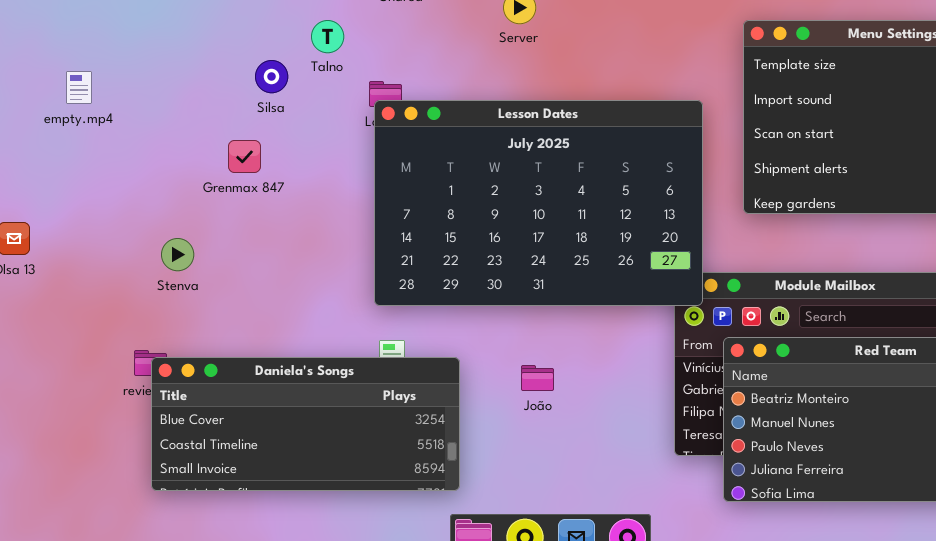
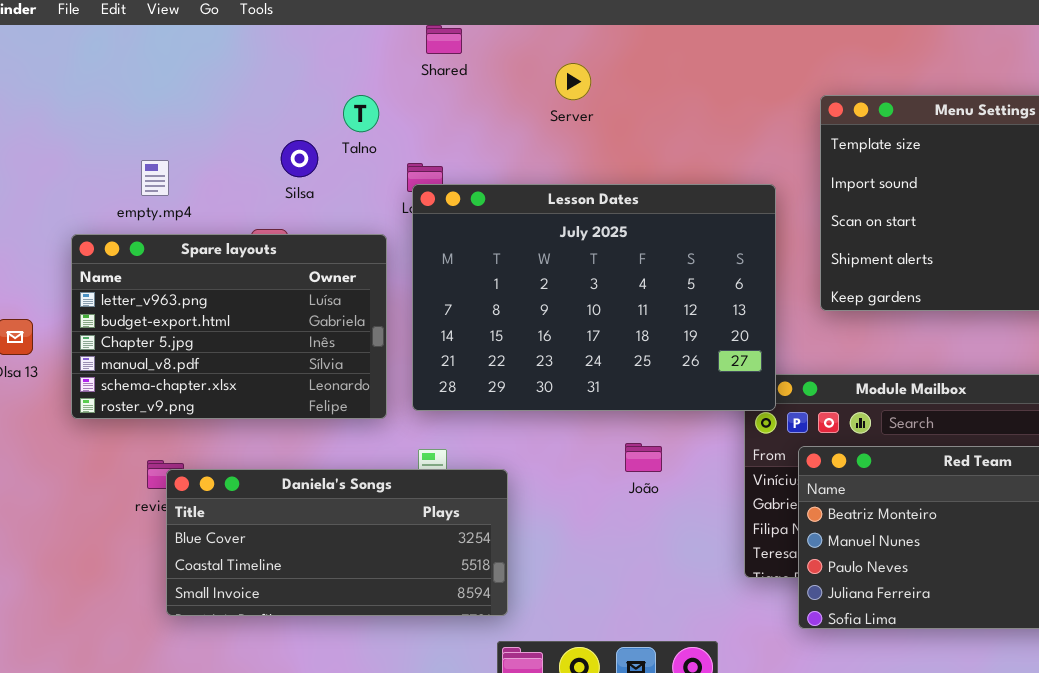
empty.mp4: [66,71,92,104] -> [141,160,169,196], moved
Spare layouts: none -> [71,234,387,419], opened
João: [521,365,554,391] -> [625,443,662,472], moved

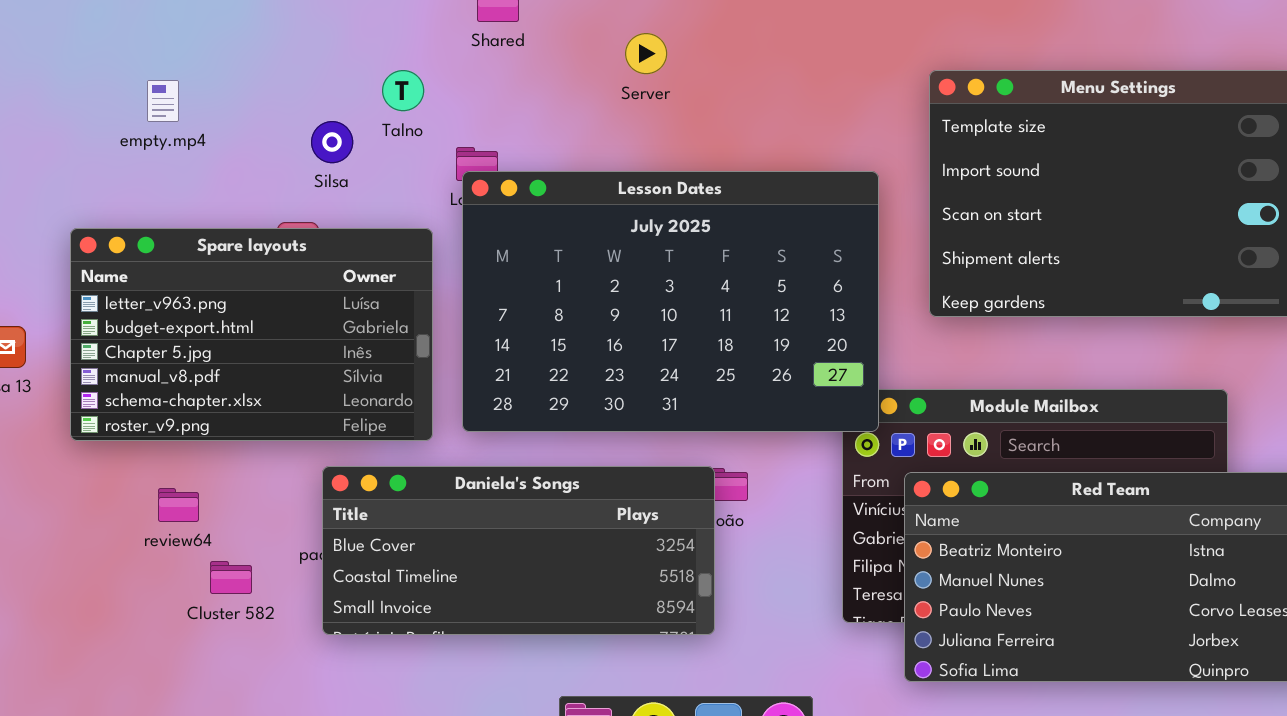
empty.mp4: [141,160,169,196] -> [147,80,179,122], moved
Daniela's Songs: [166,469,508,616] -> [322,466,715,635], moved

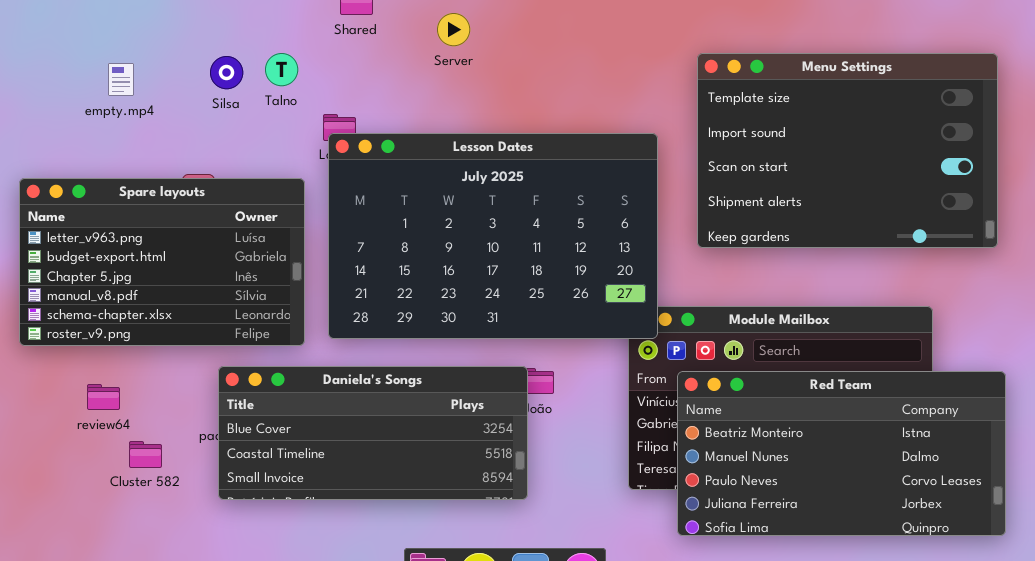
Server: [625,33,667,74] -> [437,13,470,46], moved
empty.mp4: [147,80,179,122] -> [108,63,134,96], moved
Silsa: [311,121,353,163] -> [210,56,243,89], moved

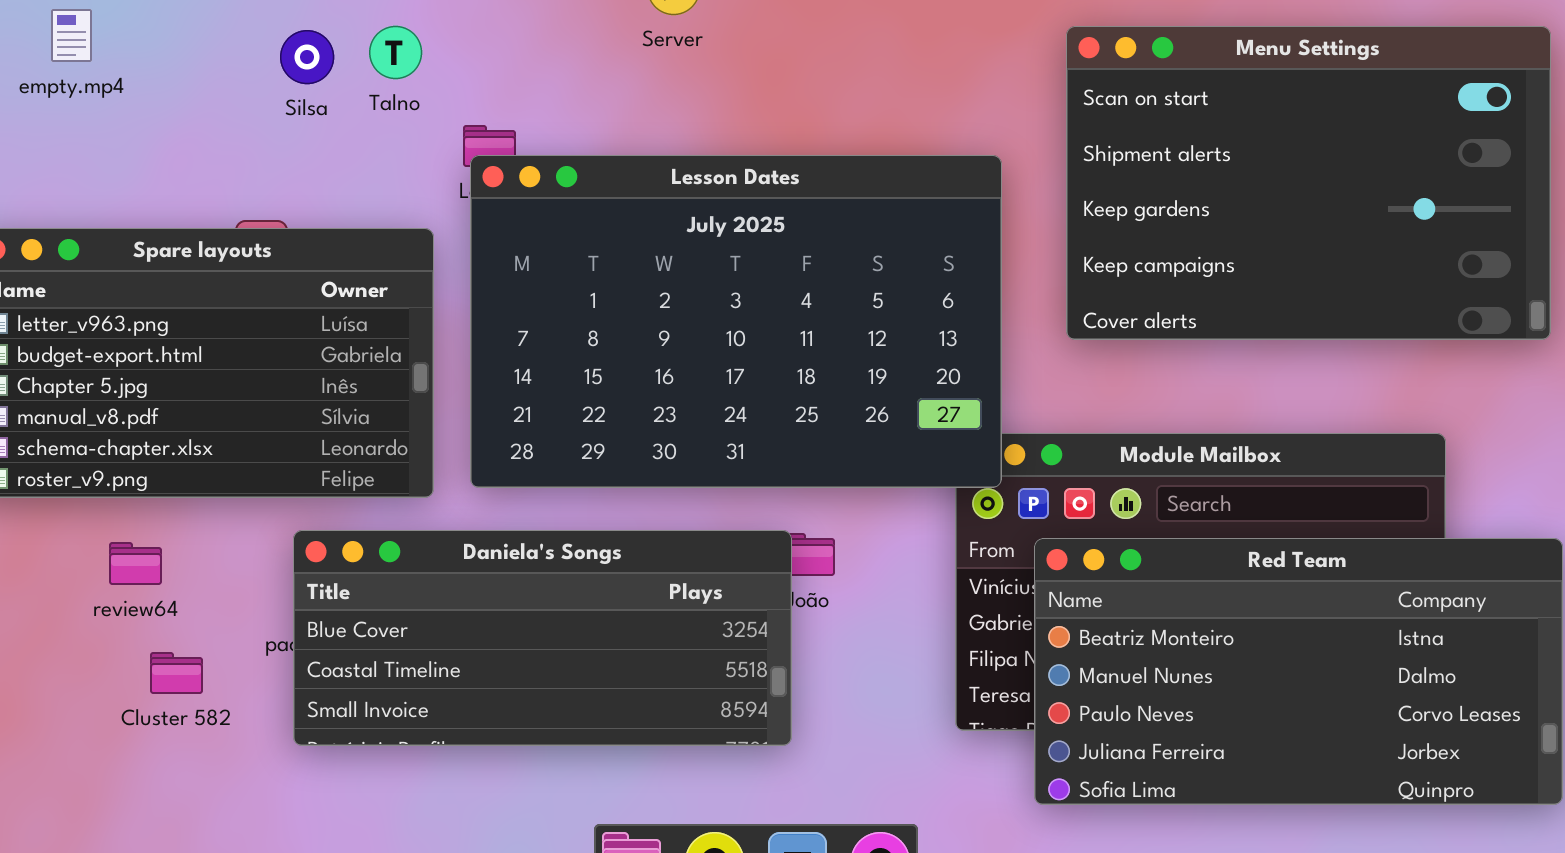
Menu Settings: [697,53,998,248] -> [1066,26,1551,340], scrolled down 2 rows
empty.mp4: [108,63,134,96] -> [51,9,92,62], moved
review64: [87,384,120,410] -> [109,542,162,585], moved

